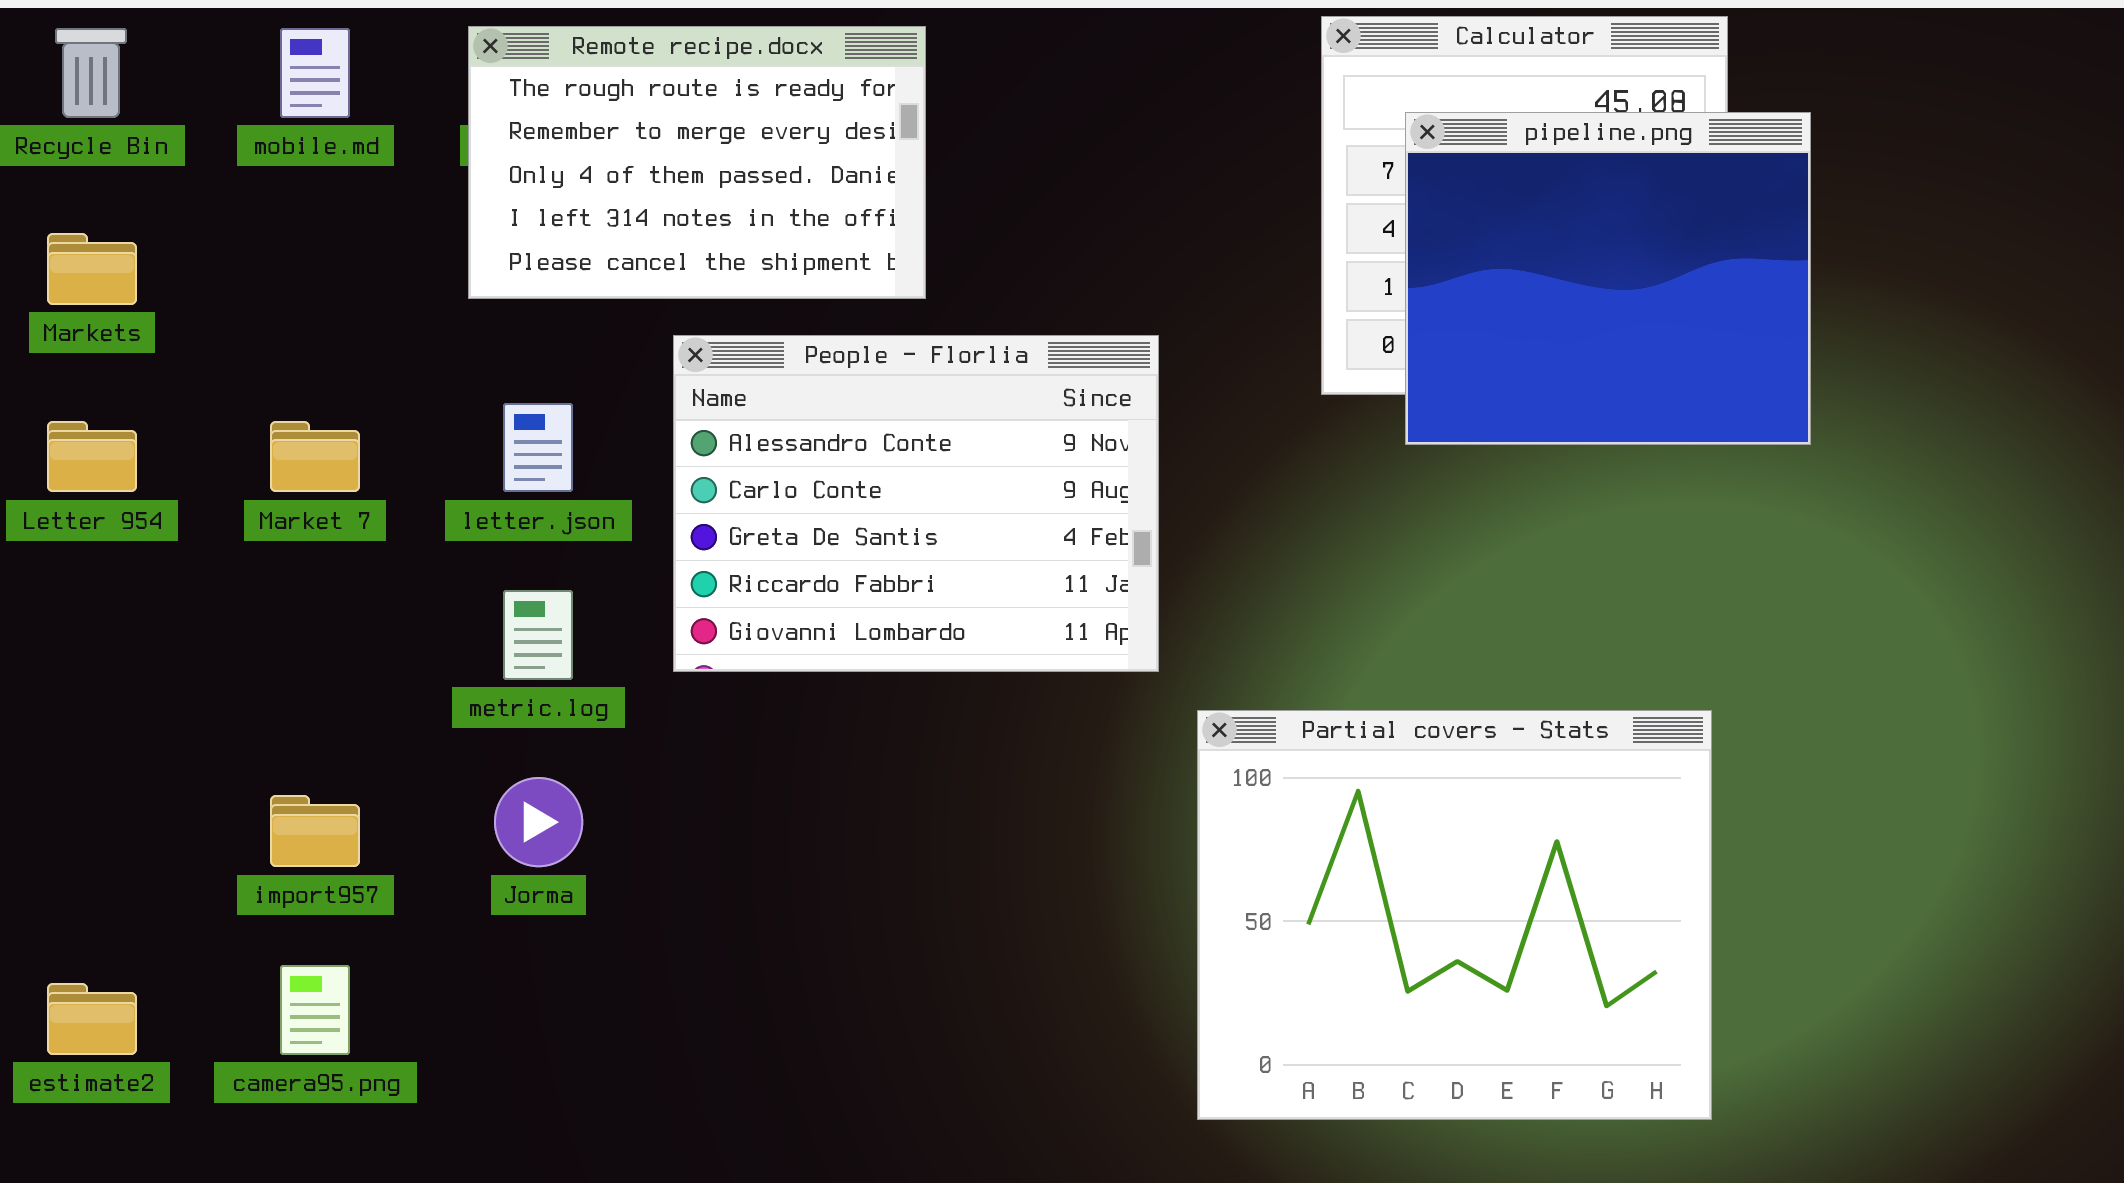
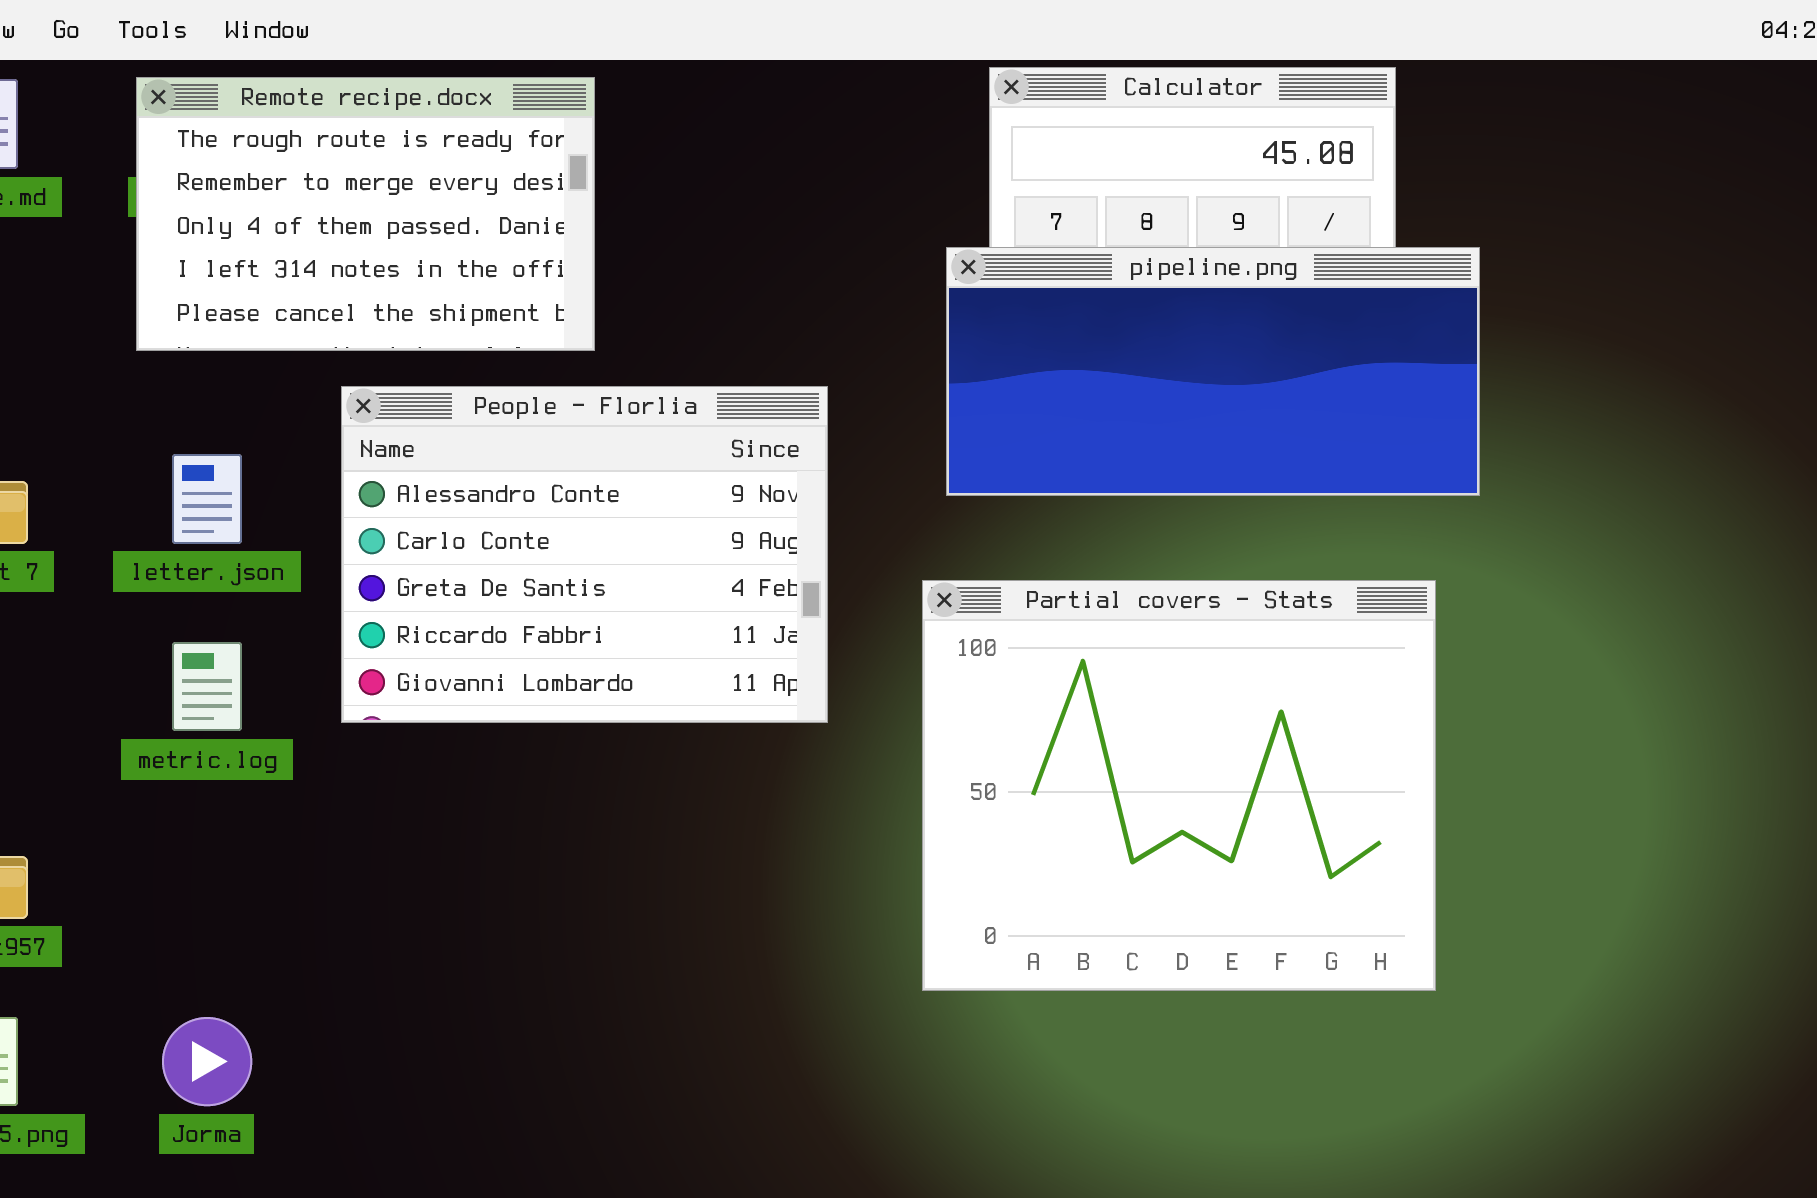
pipeline.png: [1405,112,1811,445] -> [946,247,1480,496], resized
Partial covers - Stats: [1197,710,1712,1120] -> [922,580,1436,991], moved
Jorma: [494,777,583,867] -> [162,1017,252,1106], moved

